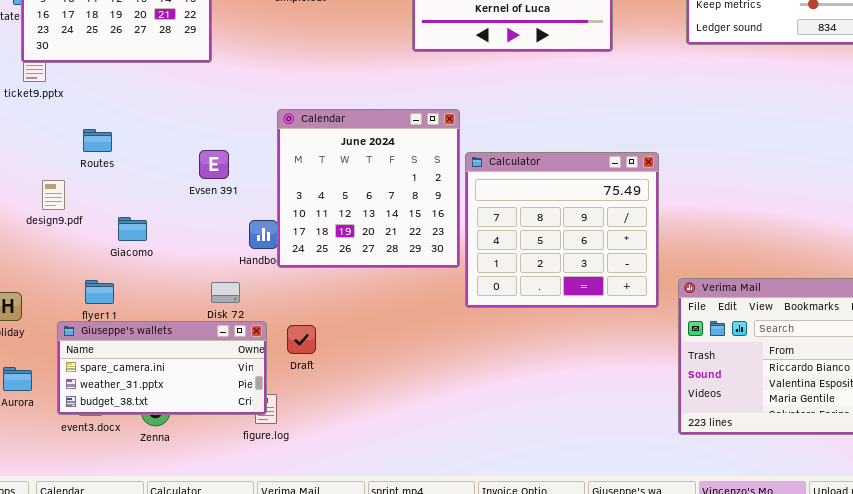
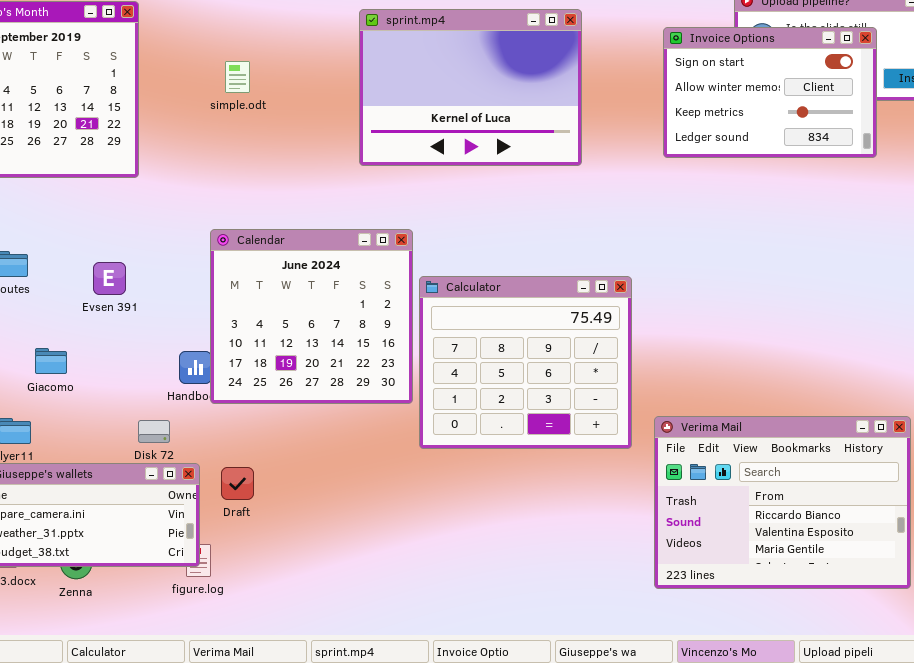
Evsen 391: [199,150,229,179] -> [93,262,126,295], moved

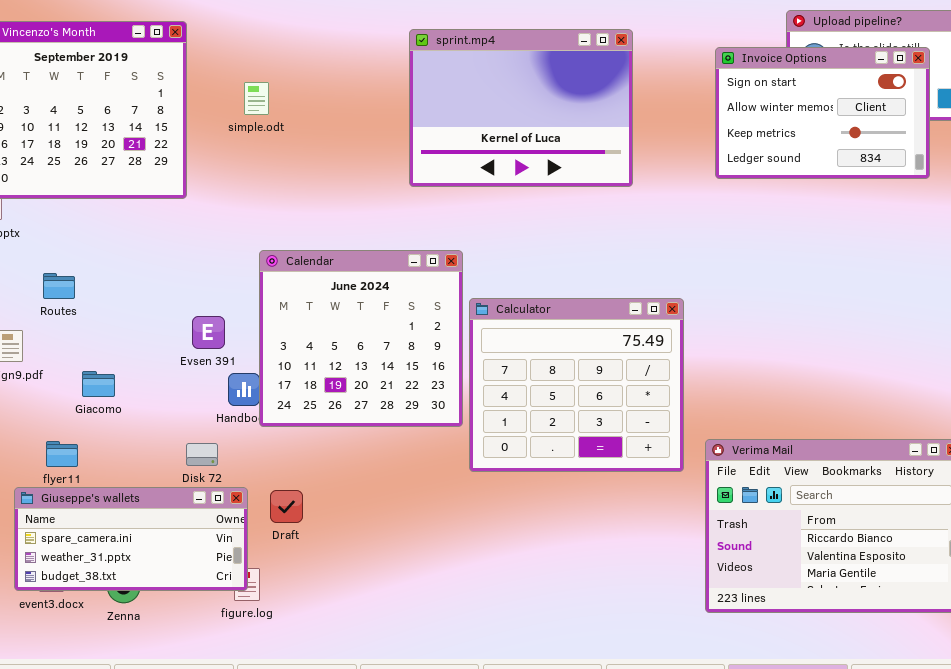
simple.odt: [225,61,250,93] -> [244,82,269,115], moved
Evsen 391: [93,262,126,295] -> [192,316,225,349], moved

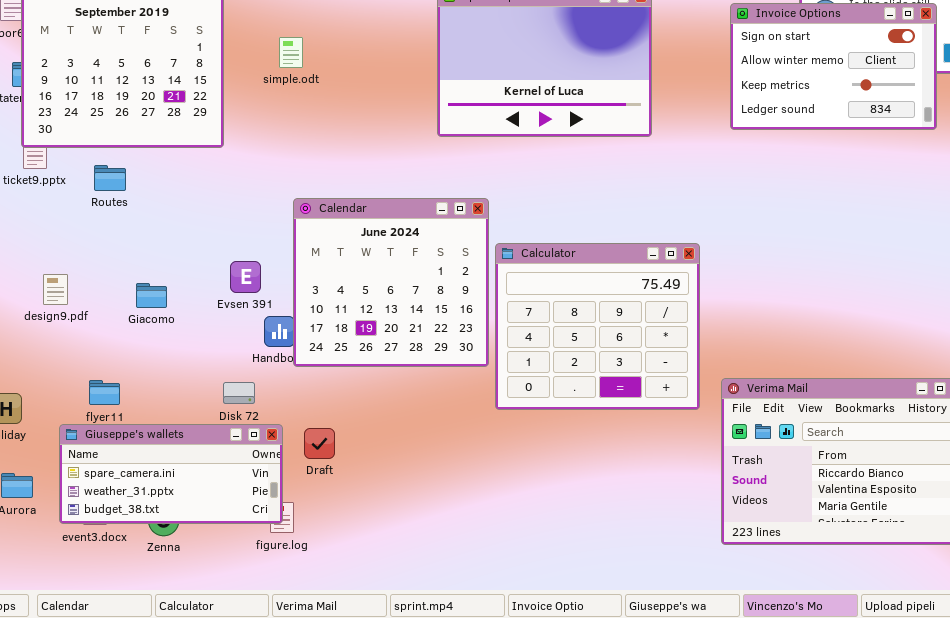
Routes: [43,273,75,299] -> [94,165,126,191], moved
Giacomo: [82,371,115,397] -> [136,283,167,308], moved

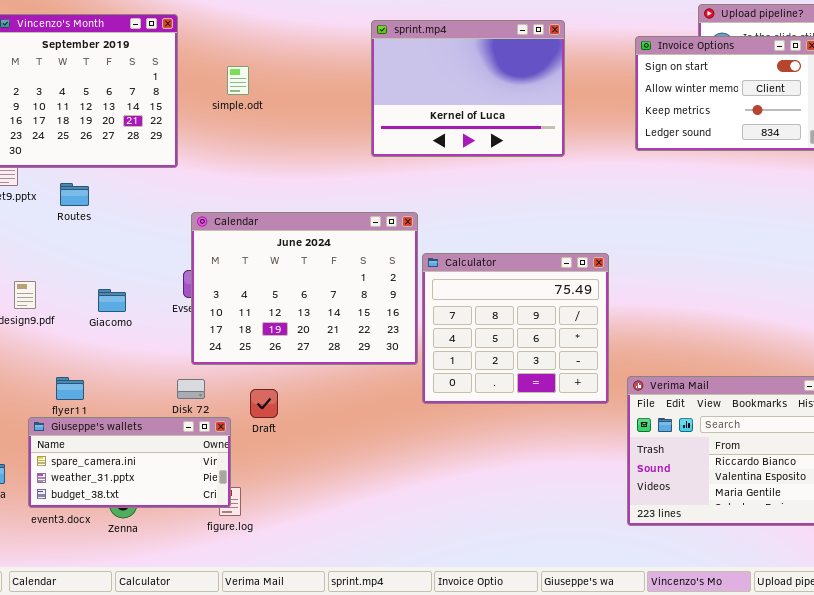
Calendar: [293,198,489,367] -> [191,212,418,365], resized
Draft: [304,428,335,459] -> [250,389,278,418], moved

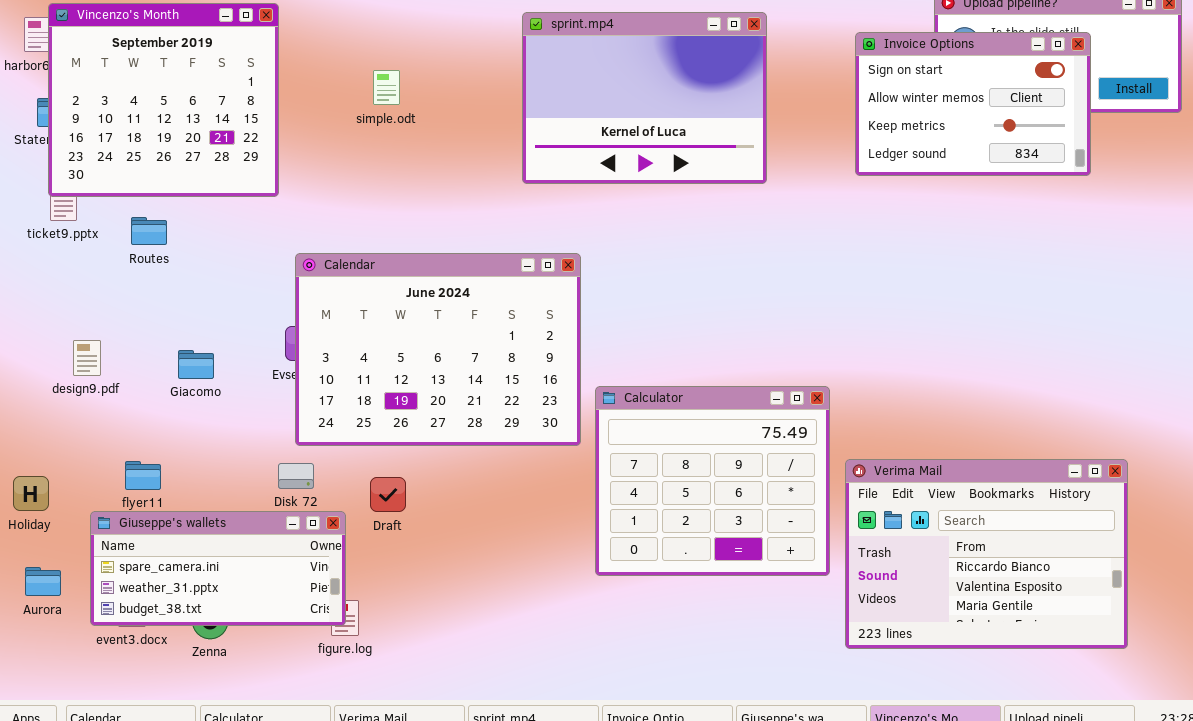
simple.odt: [227,66,249,95] -> [373,70,400,105], moved
Calculator: [422,253,609,404] -> [595,386,830,576], moved

